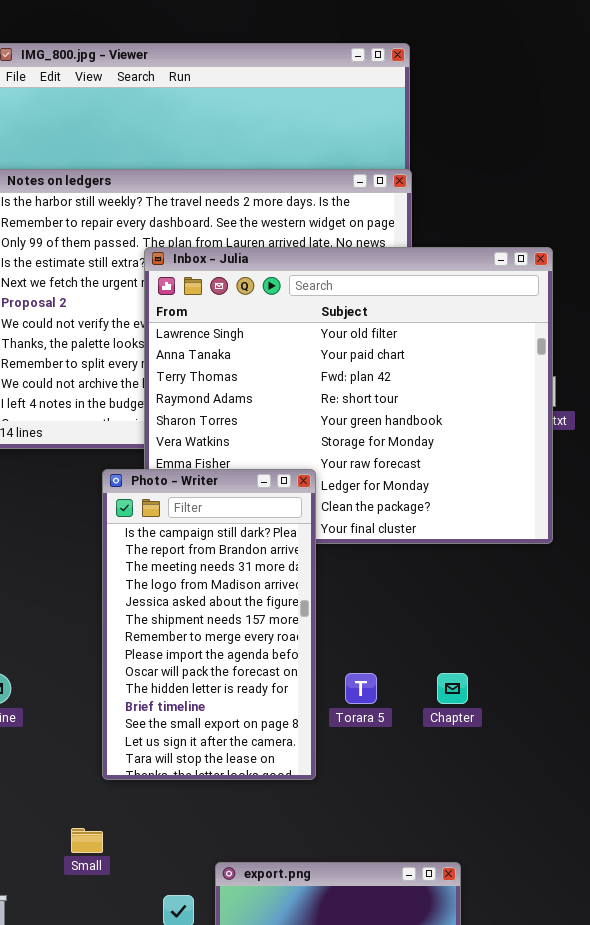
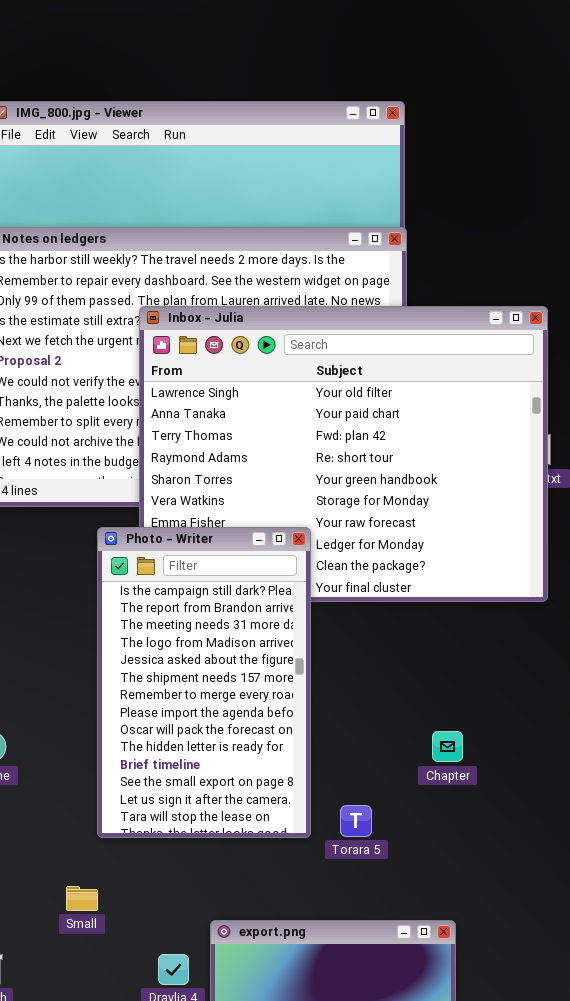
Torara 5: [345,673,377,704] -> [340,805,372,837], moved

